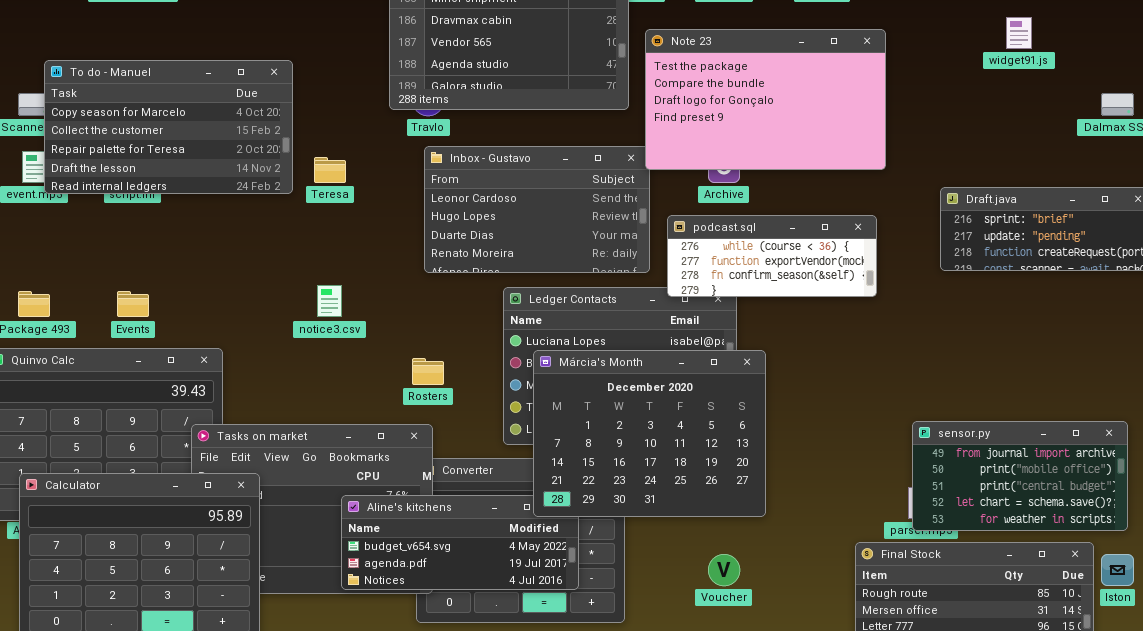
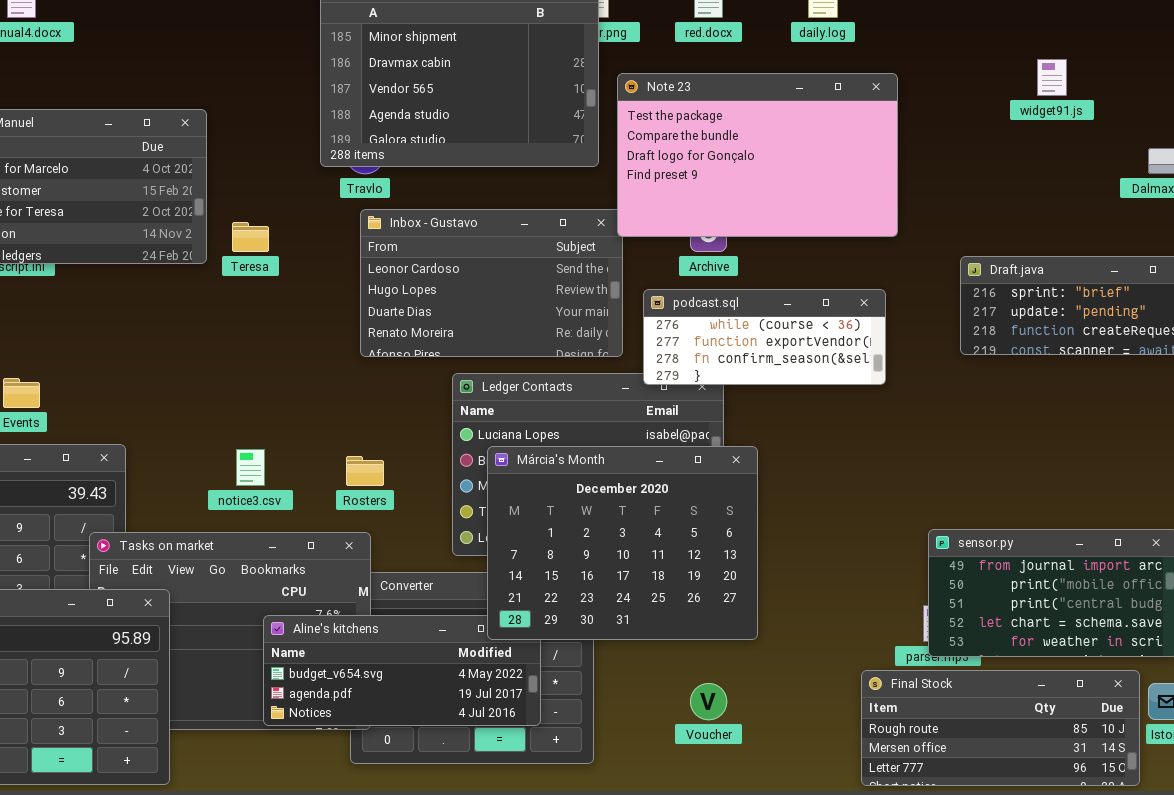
notice3.csv: [317,285,342,317] -> [236,449,265,486], moved

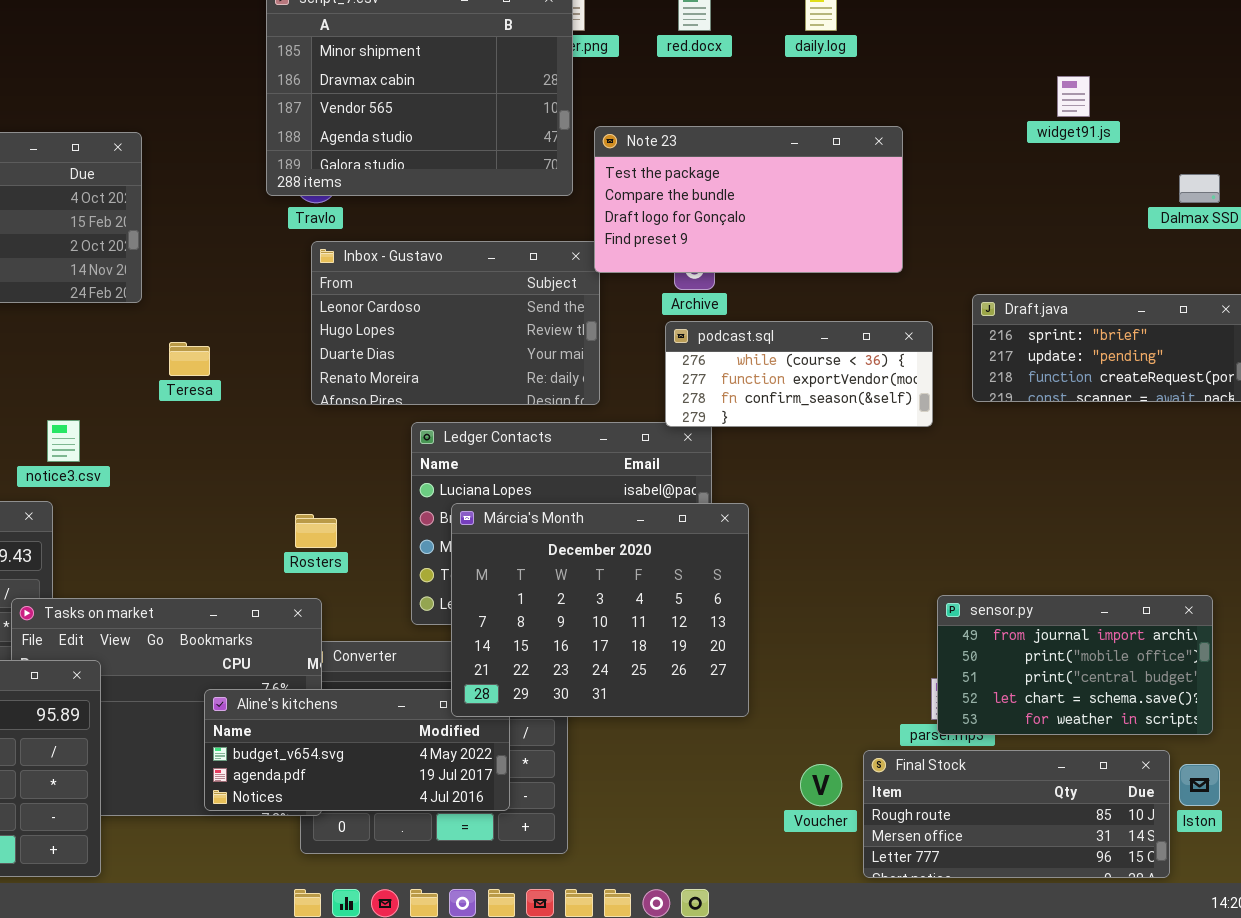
Note 23: [617,73,898,237] -> [594,126,903,273], resized
Teresa: [232,222,269,252] -> [169,342,210,376], moved
podcast.sql: [643,289,886,385] -> [665,321,933,427], moved
notice3.csv: [236,449,265,486] -> [47,420,80,462], moved
Voucher: [690,683,727,720] -> [800,764,842,806], moved

